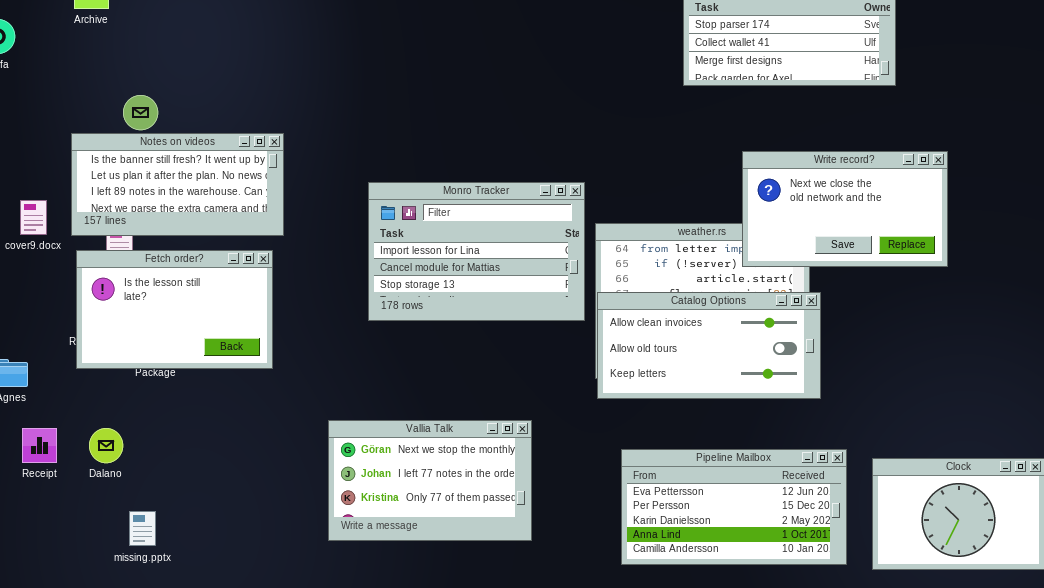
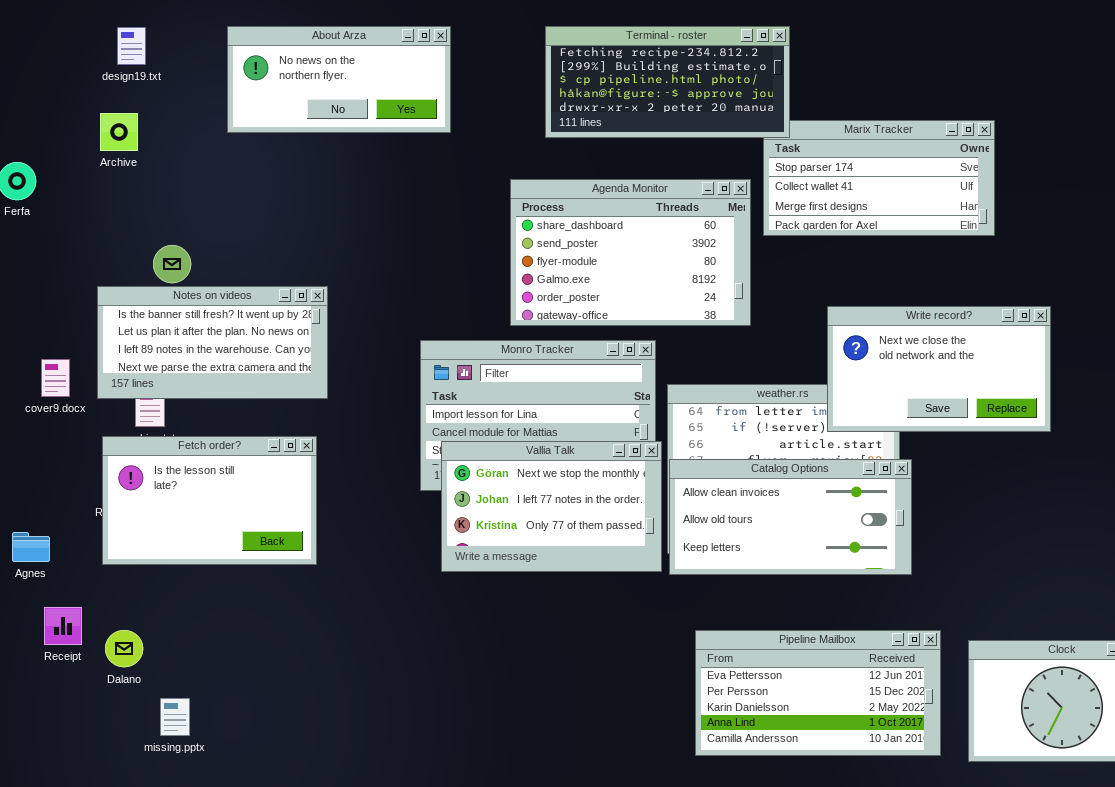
Agenda Monitor: none -> [510,179,751,326], opened
Fetch order?: [76,250,273,369] -> [102,436,317,565], moved
Vallia Talk: [328,420,532,541] -> [441,441,662,572], moved
Dalano: [89,428,123,463] -> [105,630,143,667], moved

